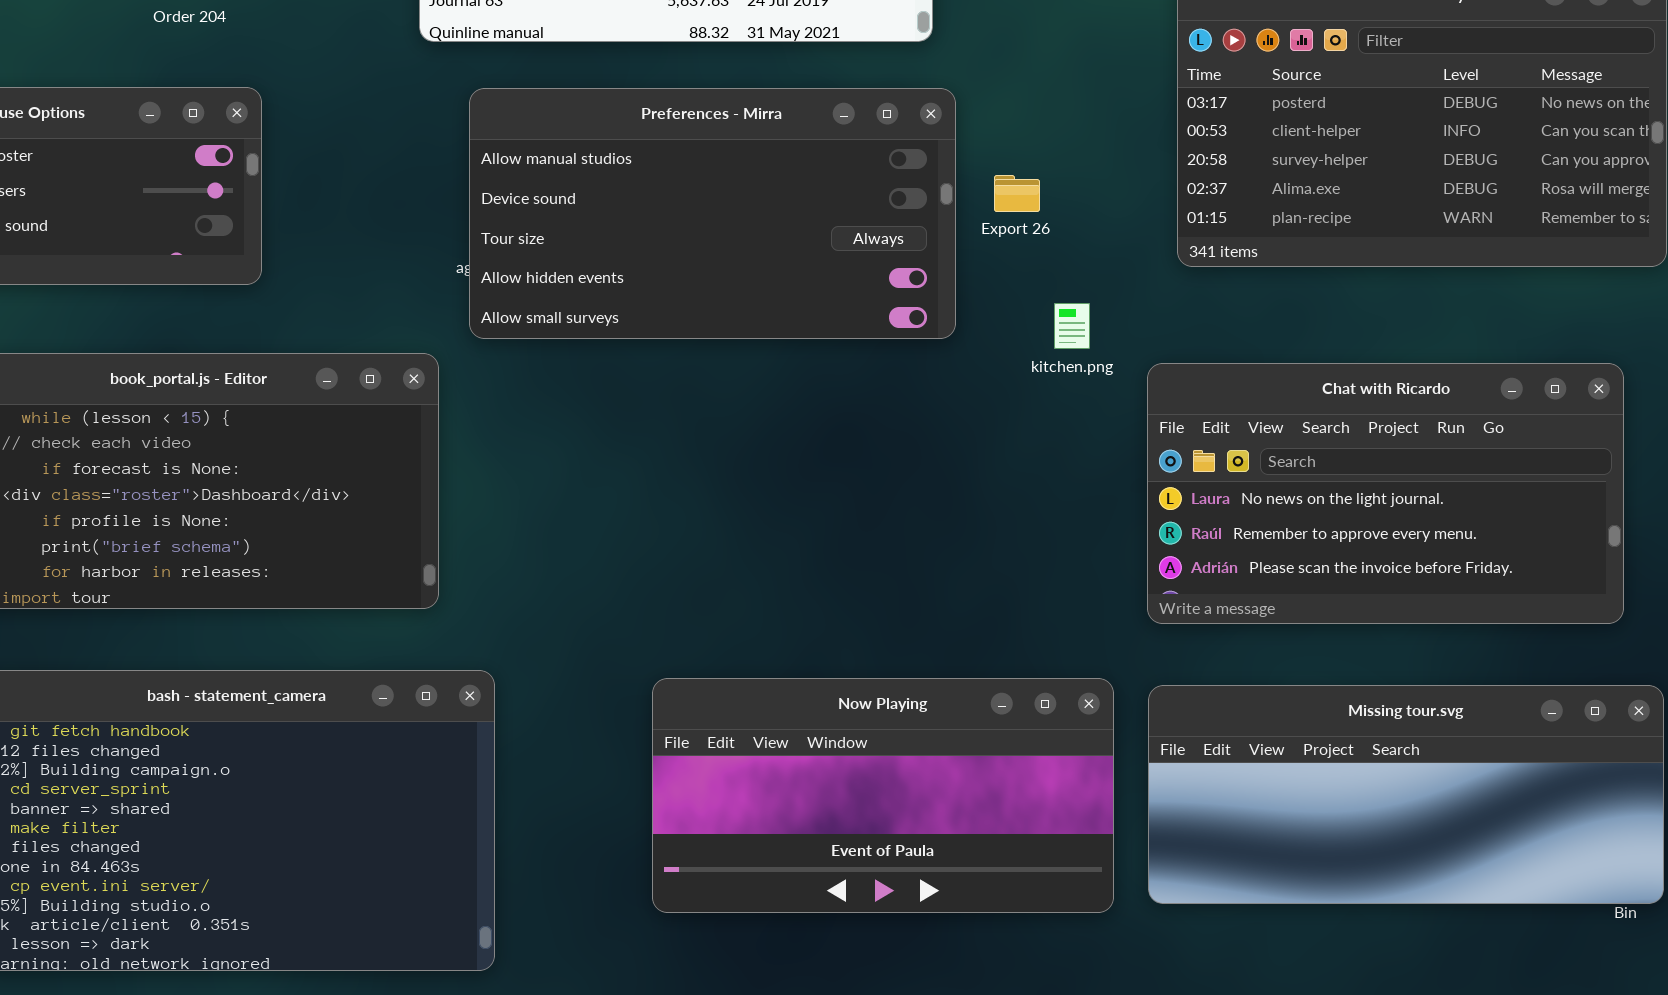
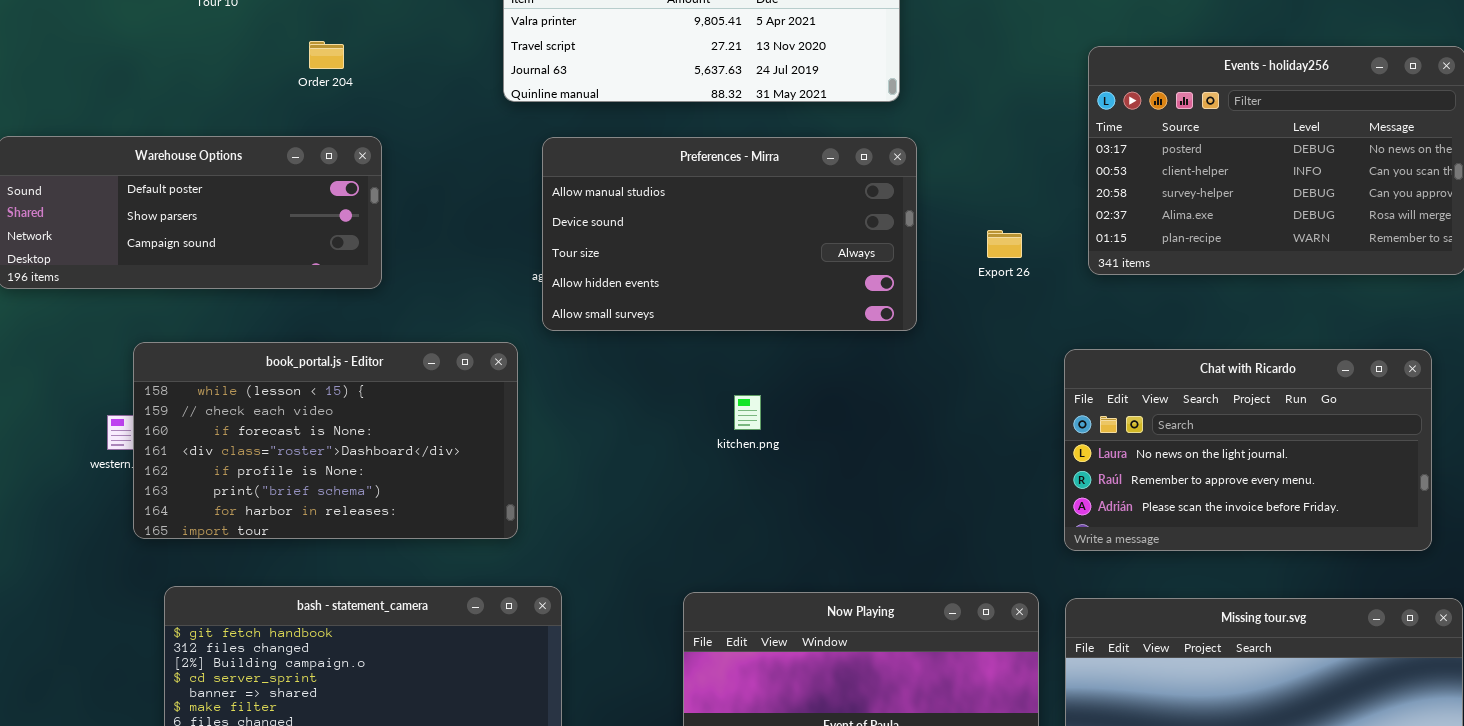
Export 26: [994,175,1040,212] -> [987,230,1022,258], moved
kitchen.png: [1054,303,1090,349] -> [734,395,761,430], moved

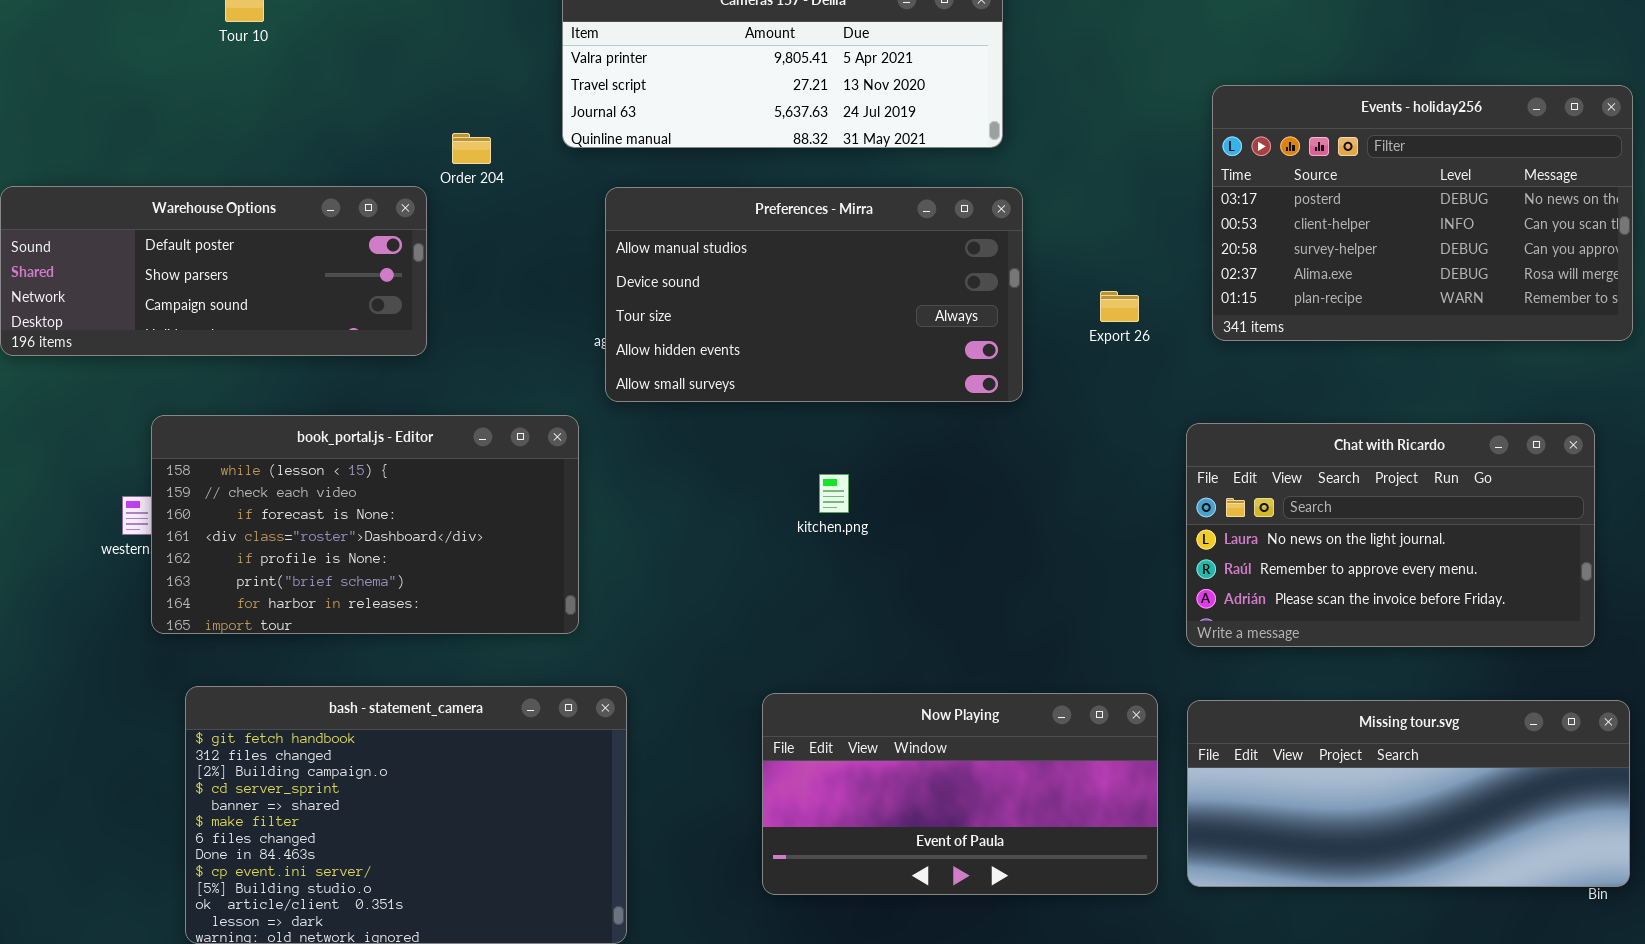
Order 204: [309,41,344,69] -> [452,133,491,164], moved

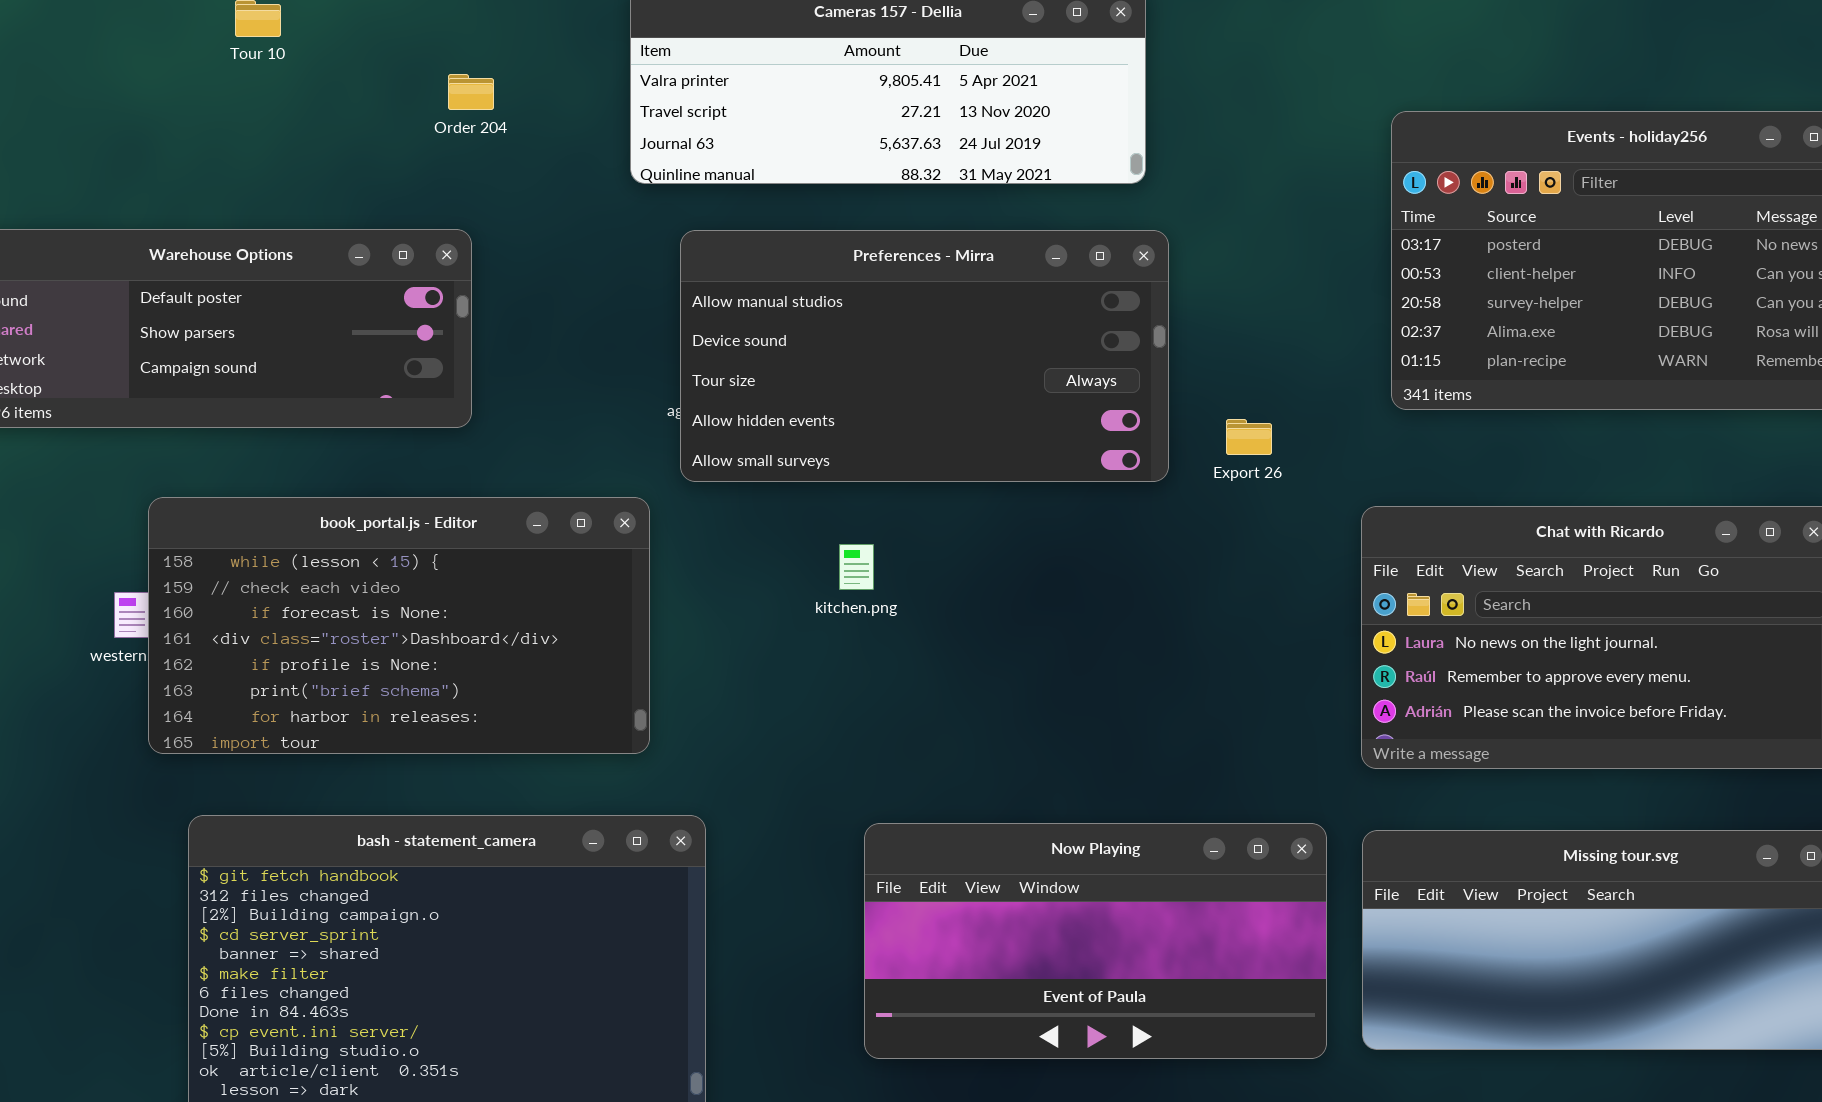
Order 204: [452,133,491,164] -> [448,74,494,110], moved
Export 26: [1100,291,1139,322] -> [1226,419,1272,455], moved
kitchen.png: [819,474,849,513] -> [839,544,874,590], moved

